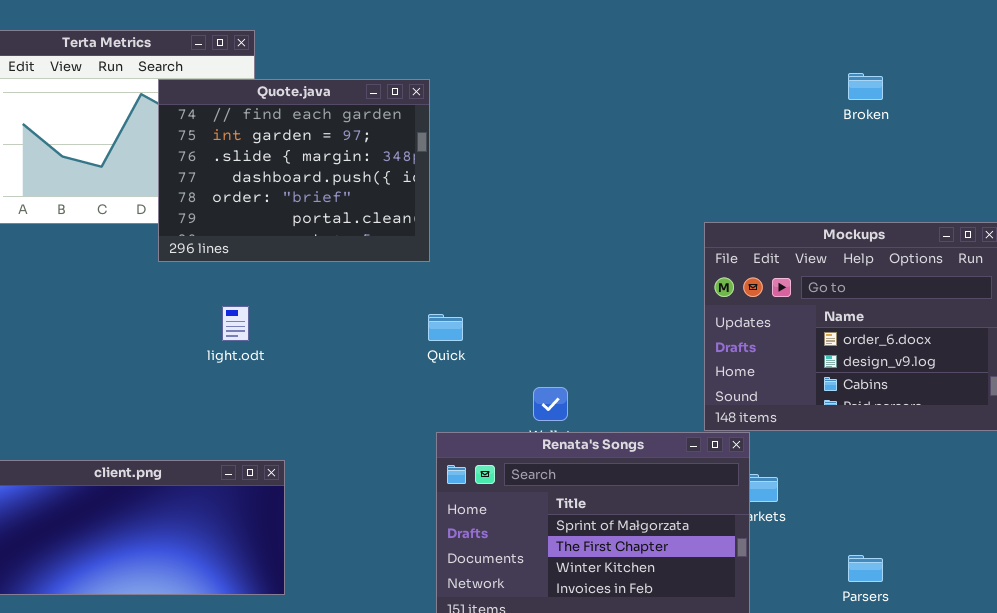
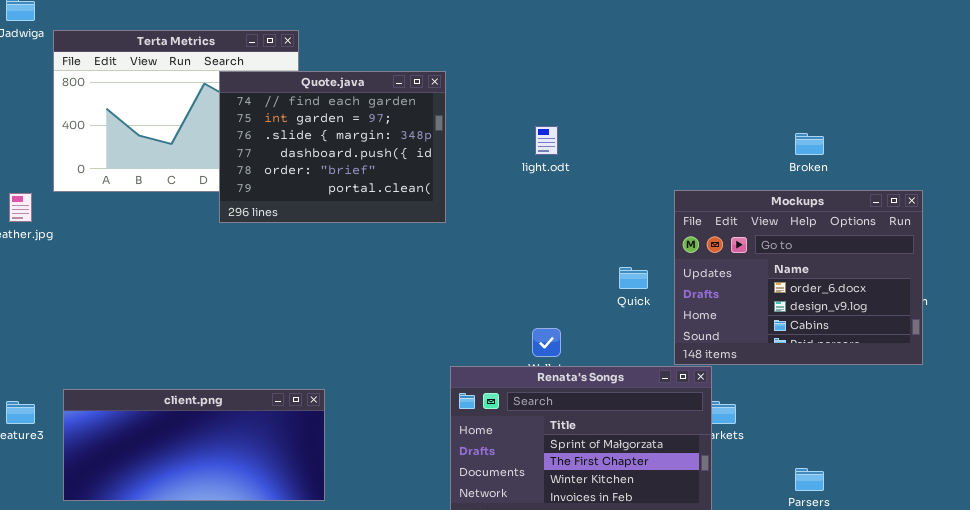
Broken: [848,73,883,100] -> [795,133,824,155], moved
light.odt: [222,306,249,341] -> [535,126,558,155], moved
Quick: [428,314,463,341] -> [619,267,648,289], moved

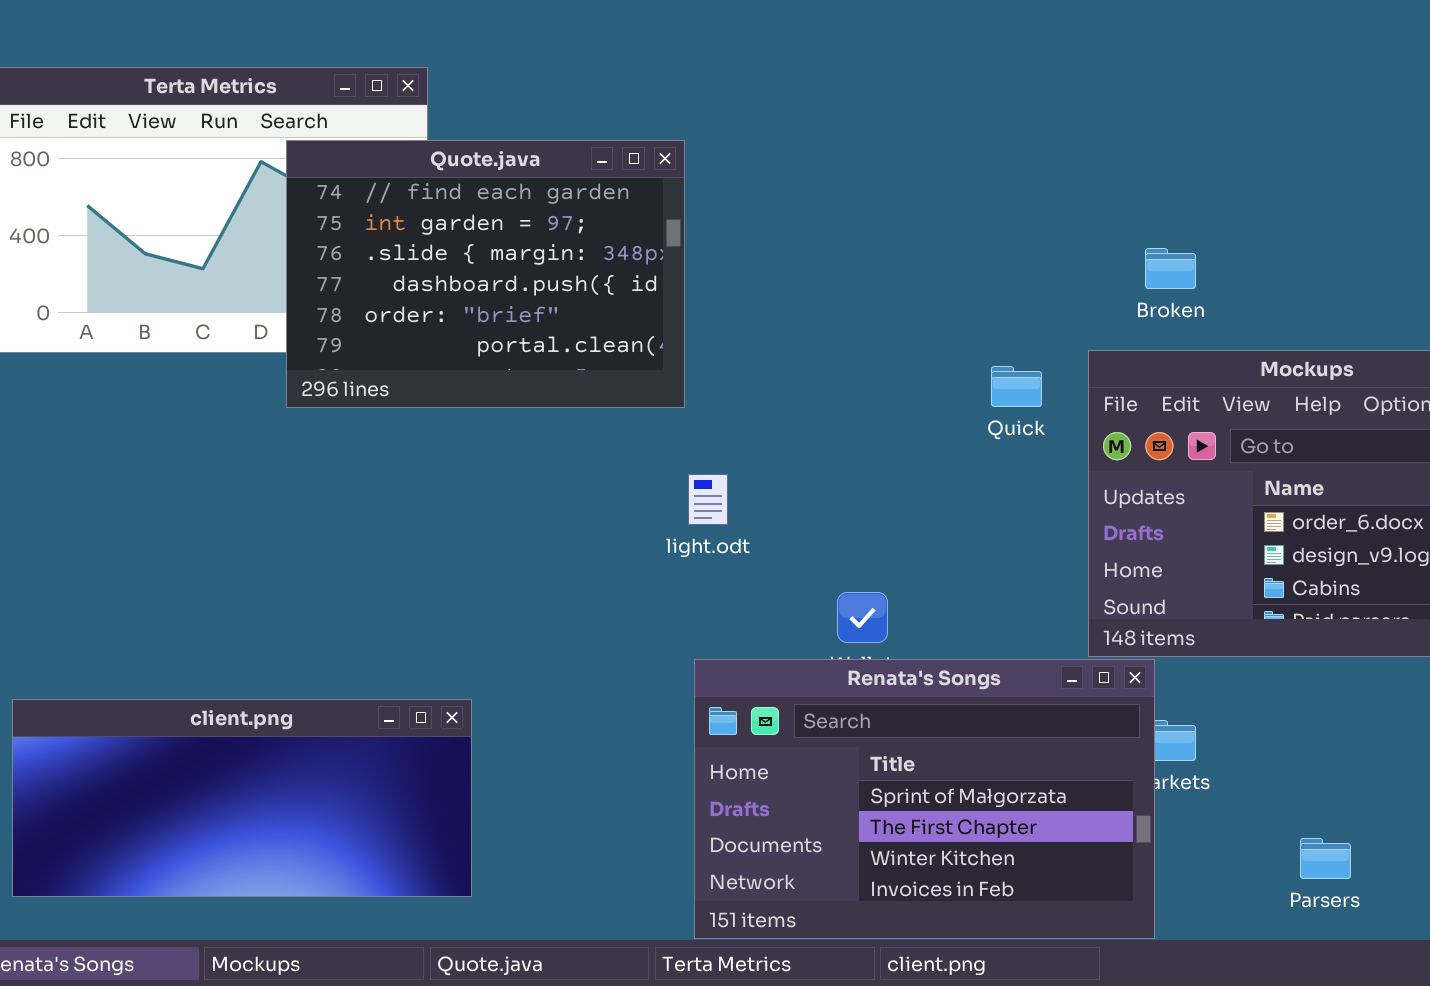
light.odt: [535,126,558,155] -> [688,474,728,525], moved
Broken: [795,133,824,155] -> [1145,248,1196,289], moved
Quick: [619,267,648,289] -> [991,366,1042,407], moved

